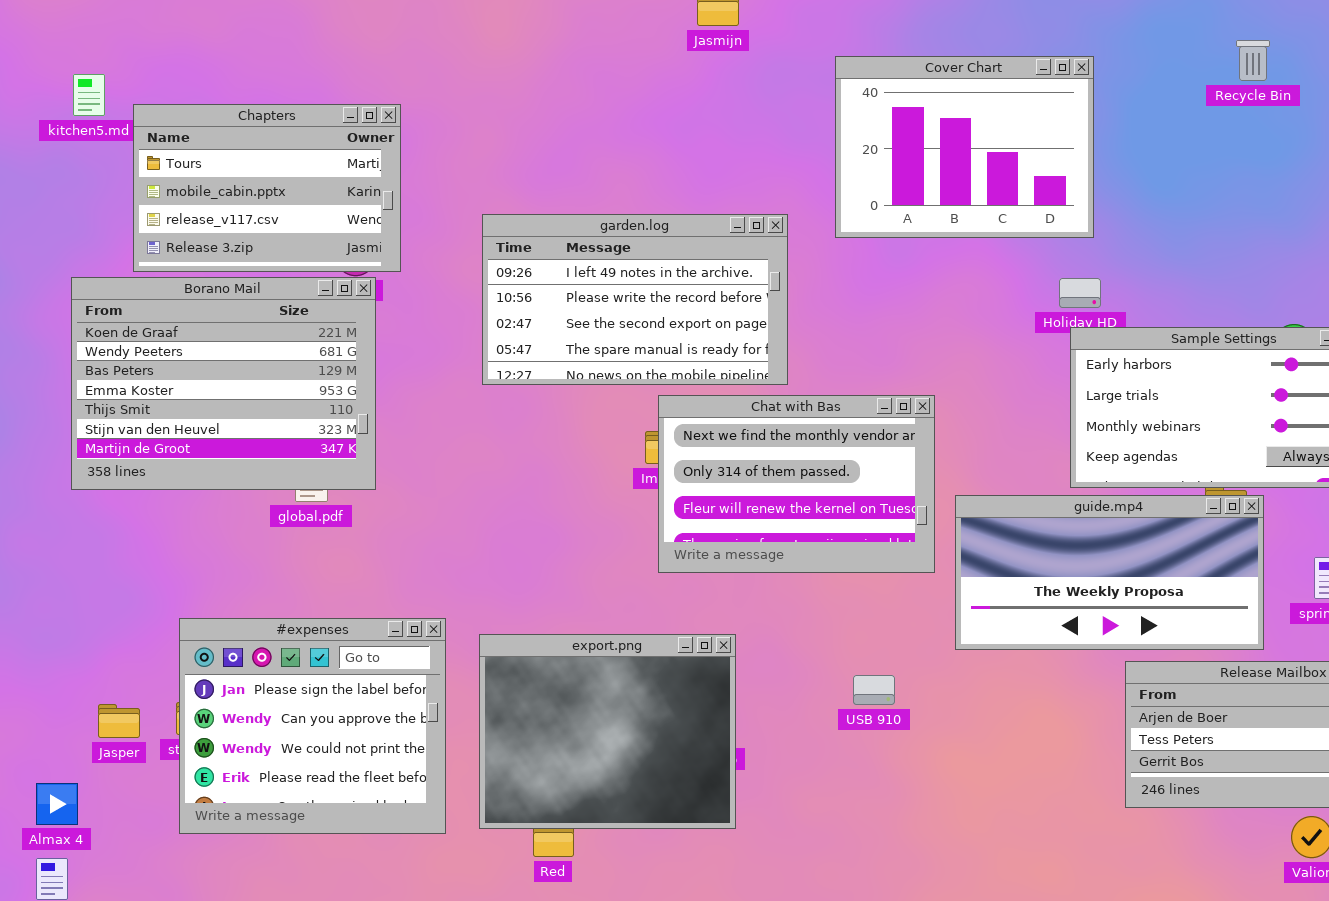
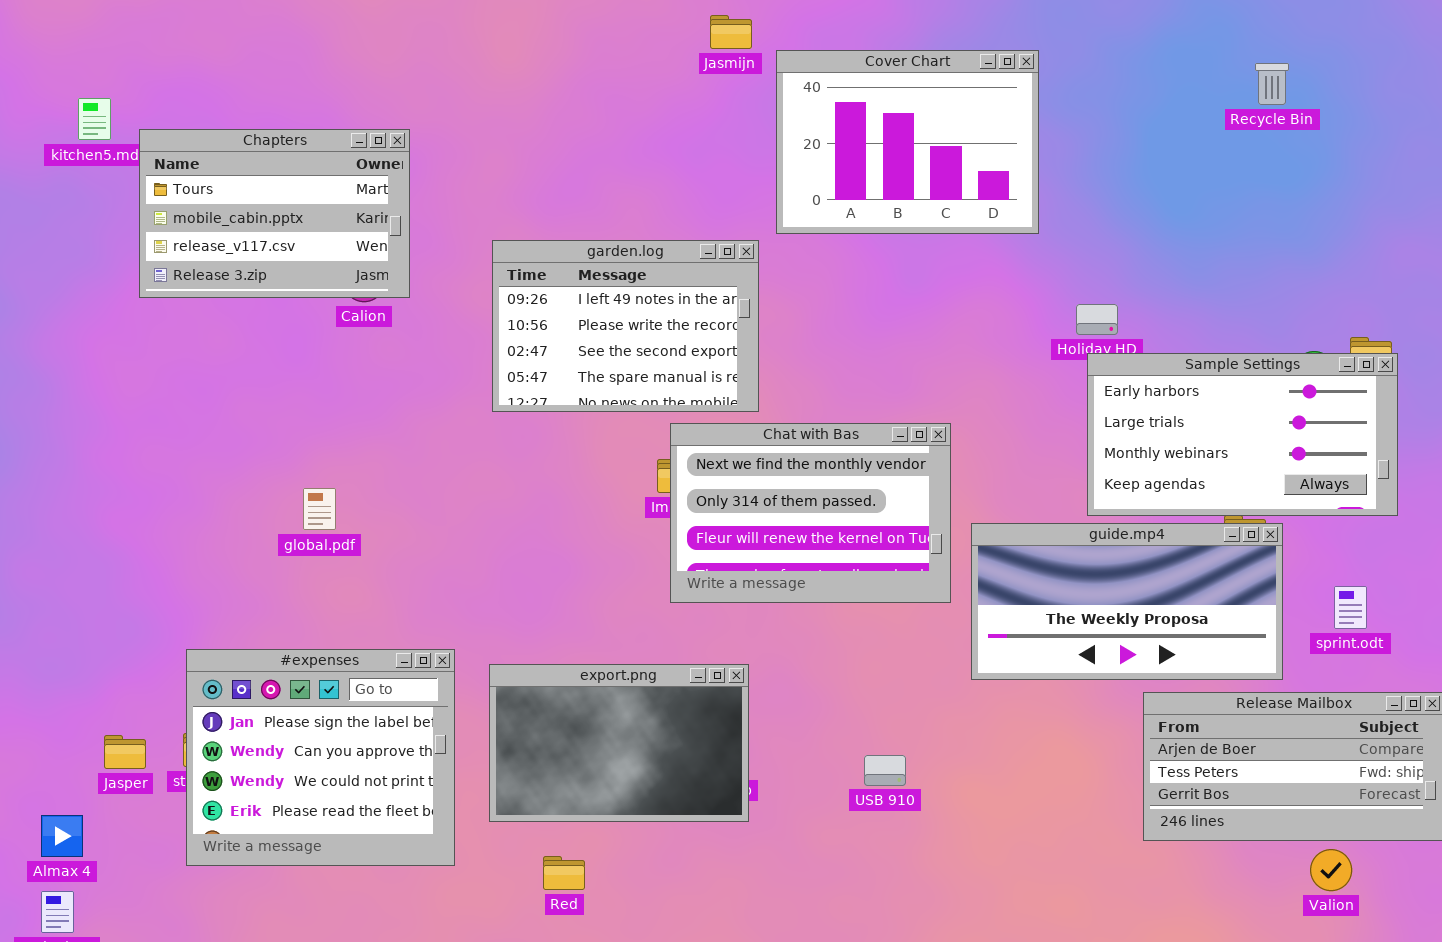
Cover Chart: [835,56,1094,238] -> [776,50,1039,234], moved
garden.log: [482,214,788,385] -> [492,240,759,412], resized
Borano Mail: [71,277,376,490] -> none, closed
export.png: [479,634,736,829] -> [489,664,749,822], resized
USB 910: [853,675,895,705] -> [864,755,906,786], moved

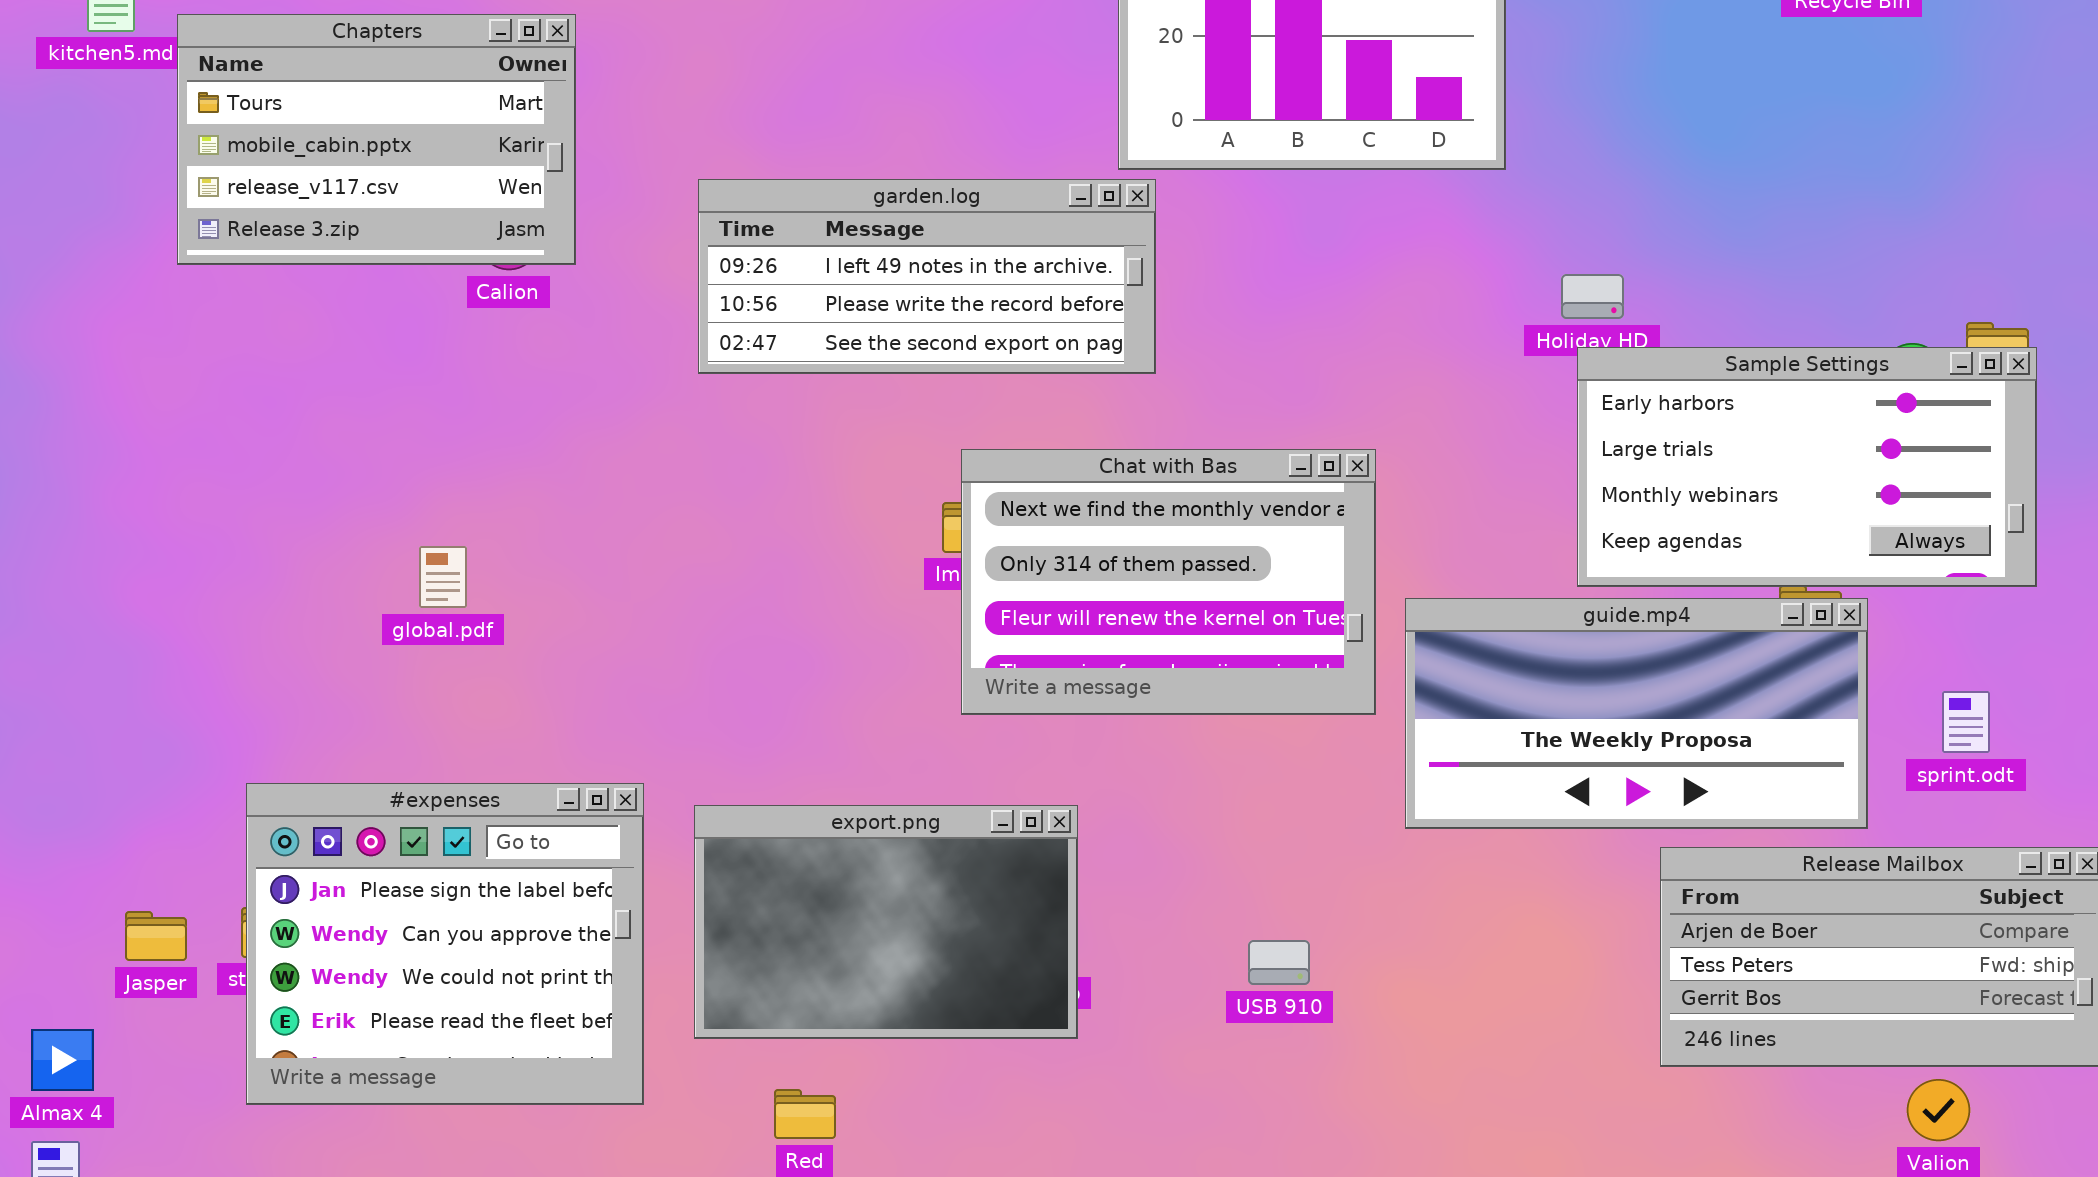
garden.log: [492,240,759,412] -> [698,179,1156,374], resized

